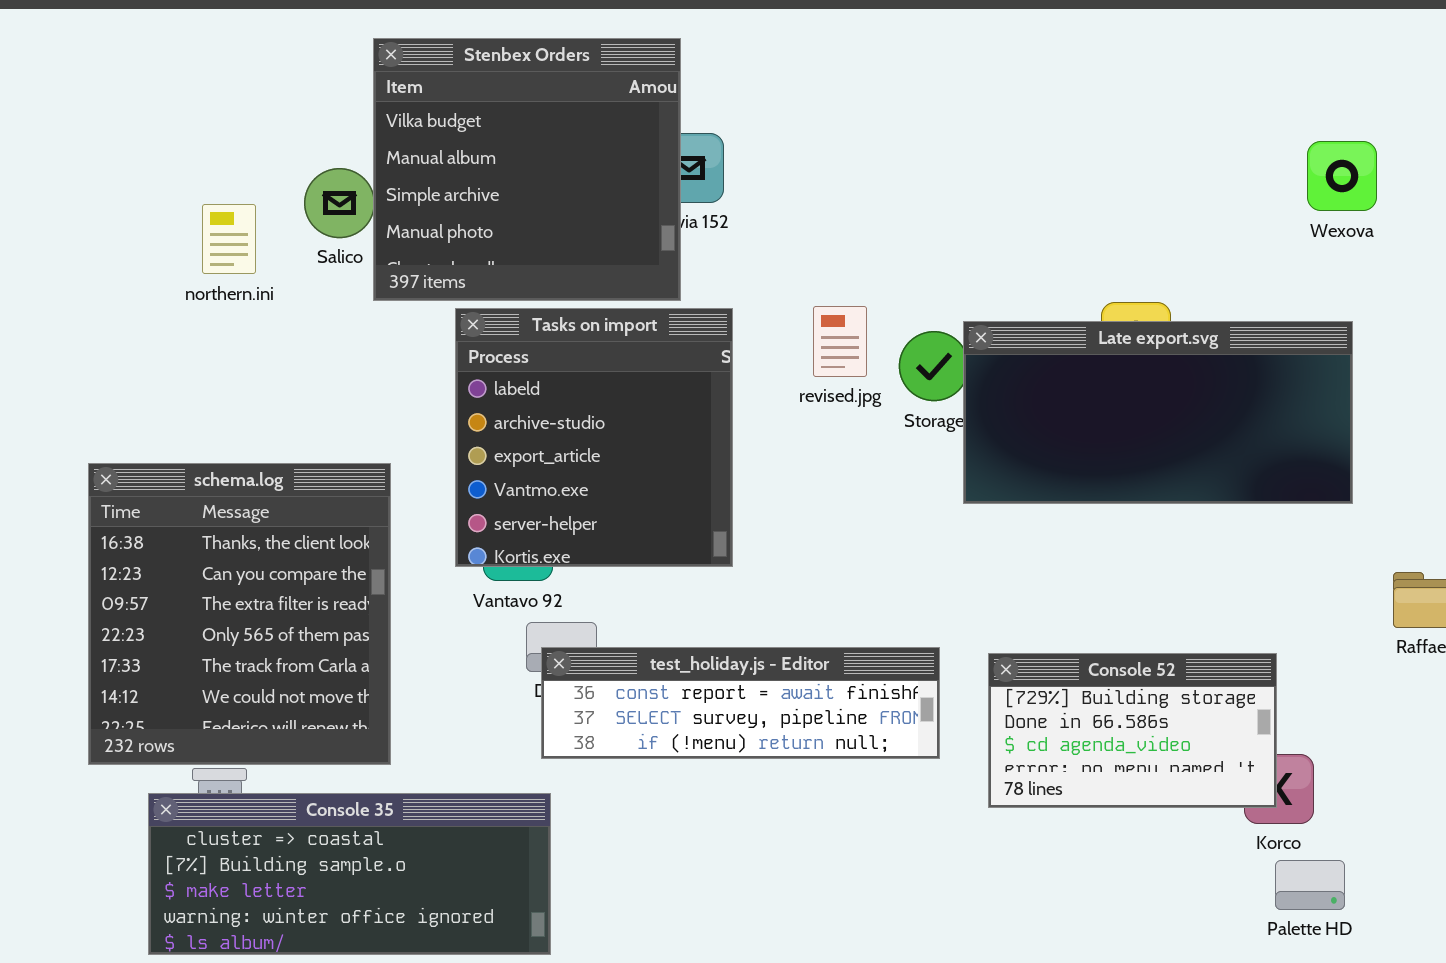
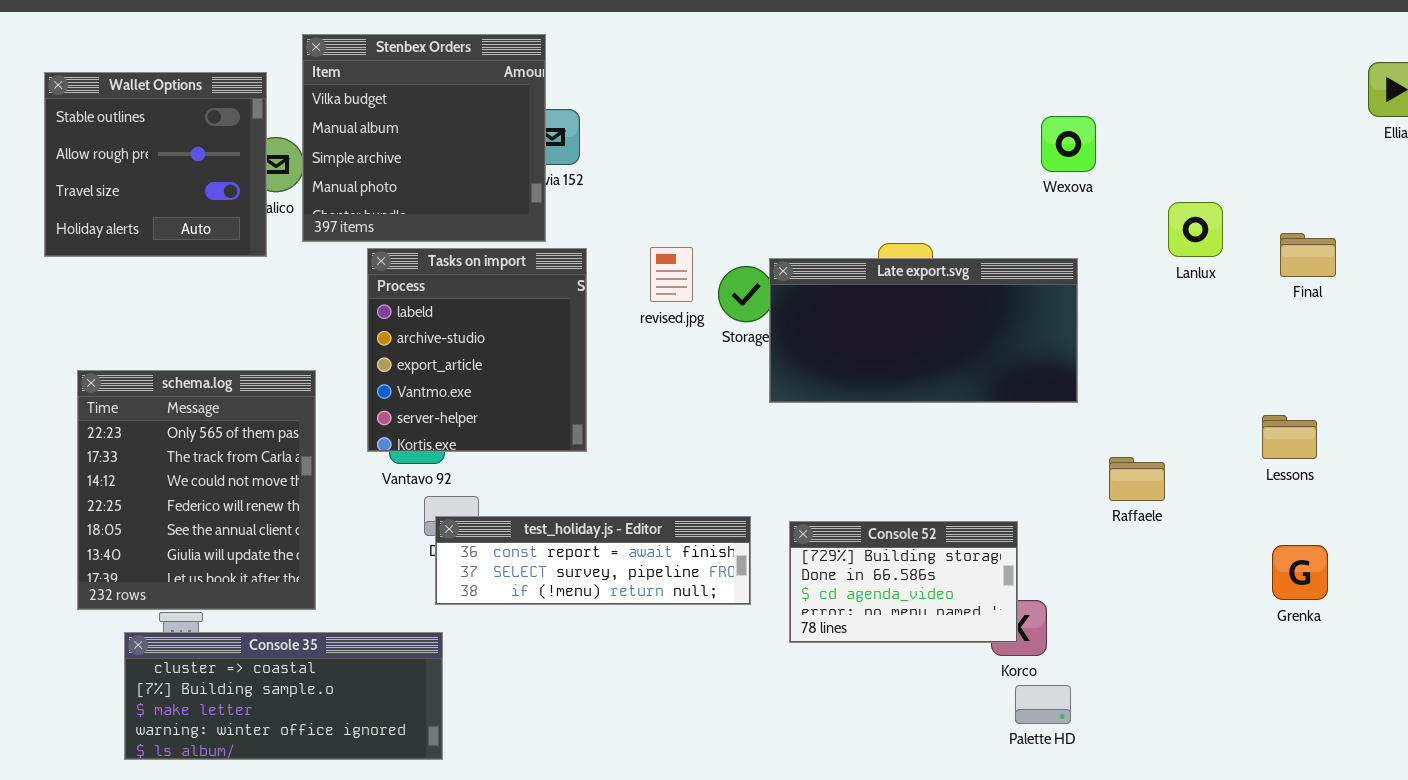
Wallet Options: none -> [44,72,267,257], opened
schema.log: [88,463,391,765] -> [77,370,316,610], scrolled down 3 rows

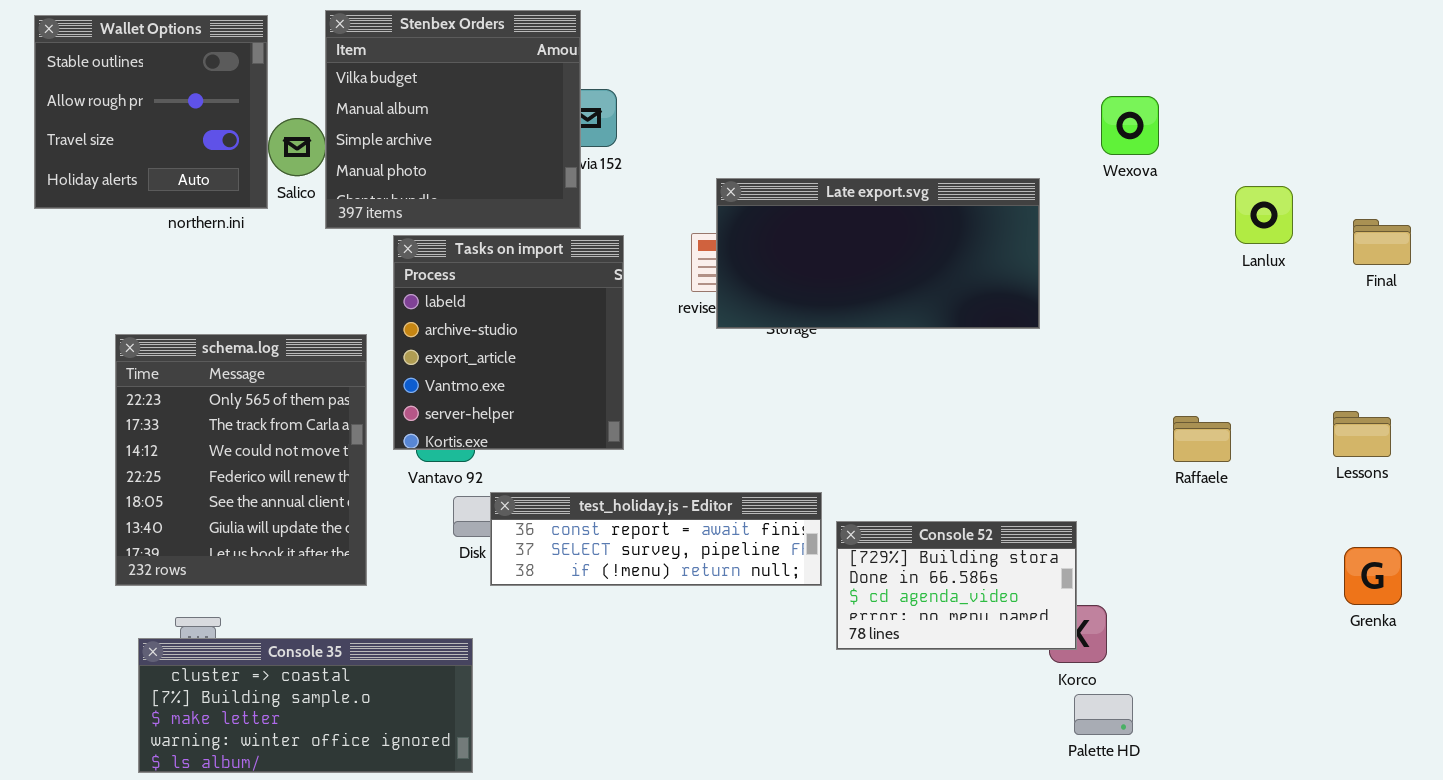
Wallet Options: [44,72,267,257] -> [34,15,268,209], moved
Late export.svg: [769,258,1078,403] -> [716,178,1040,329], moved
schema.log: [77,370,316,610] -> [115,334,367,586], moved
Raffaele: [1109,457,1165,501] -> [1173,416,1231,462], moved
test_holiday.js - Editor: [435,516,751,605] -> [490,492,822,586], moved

